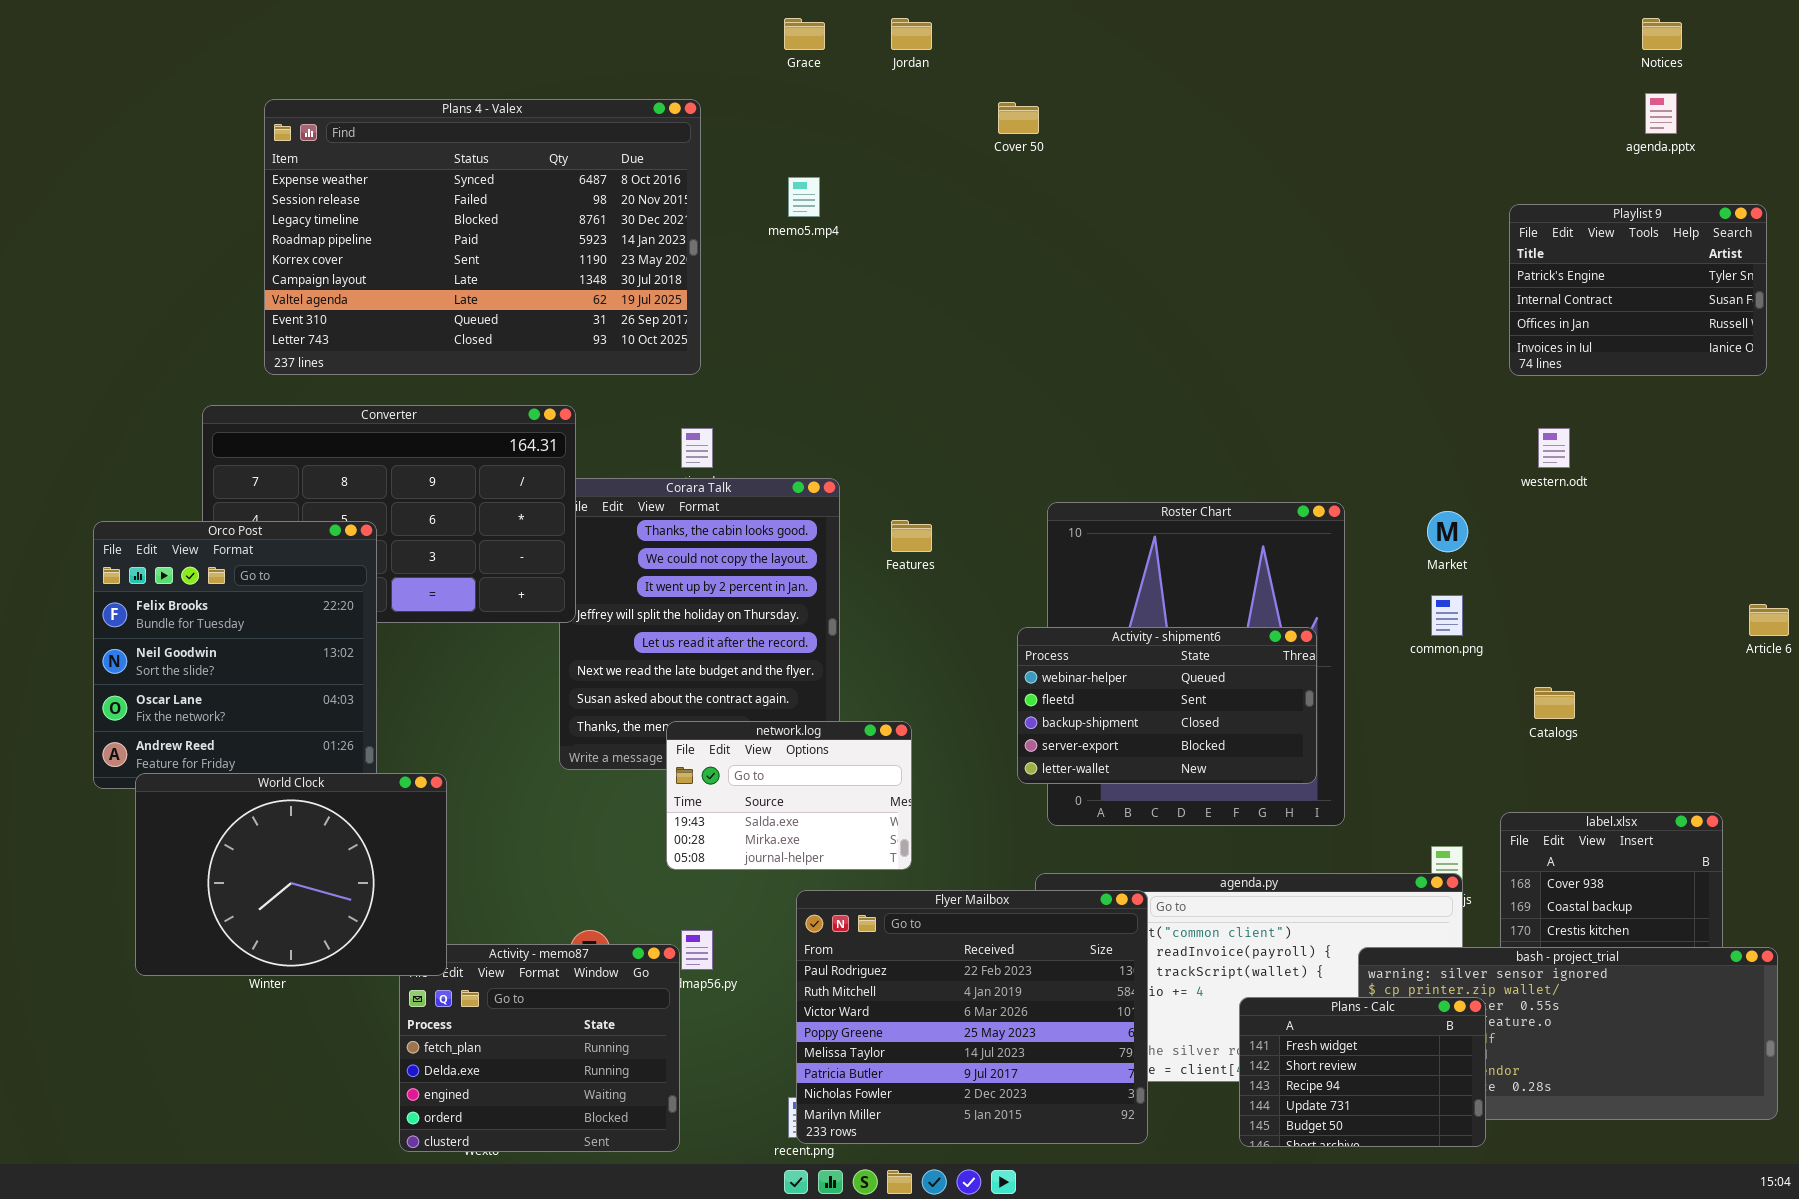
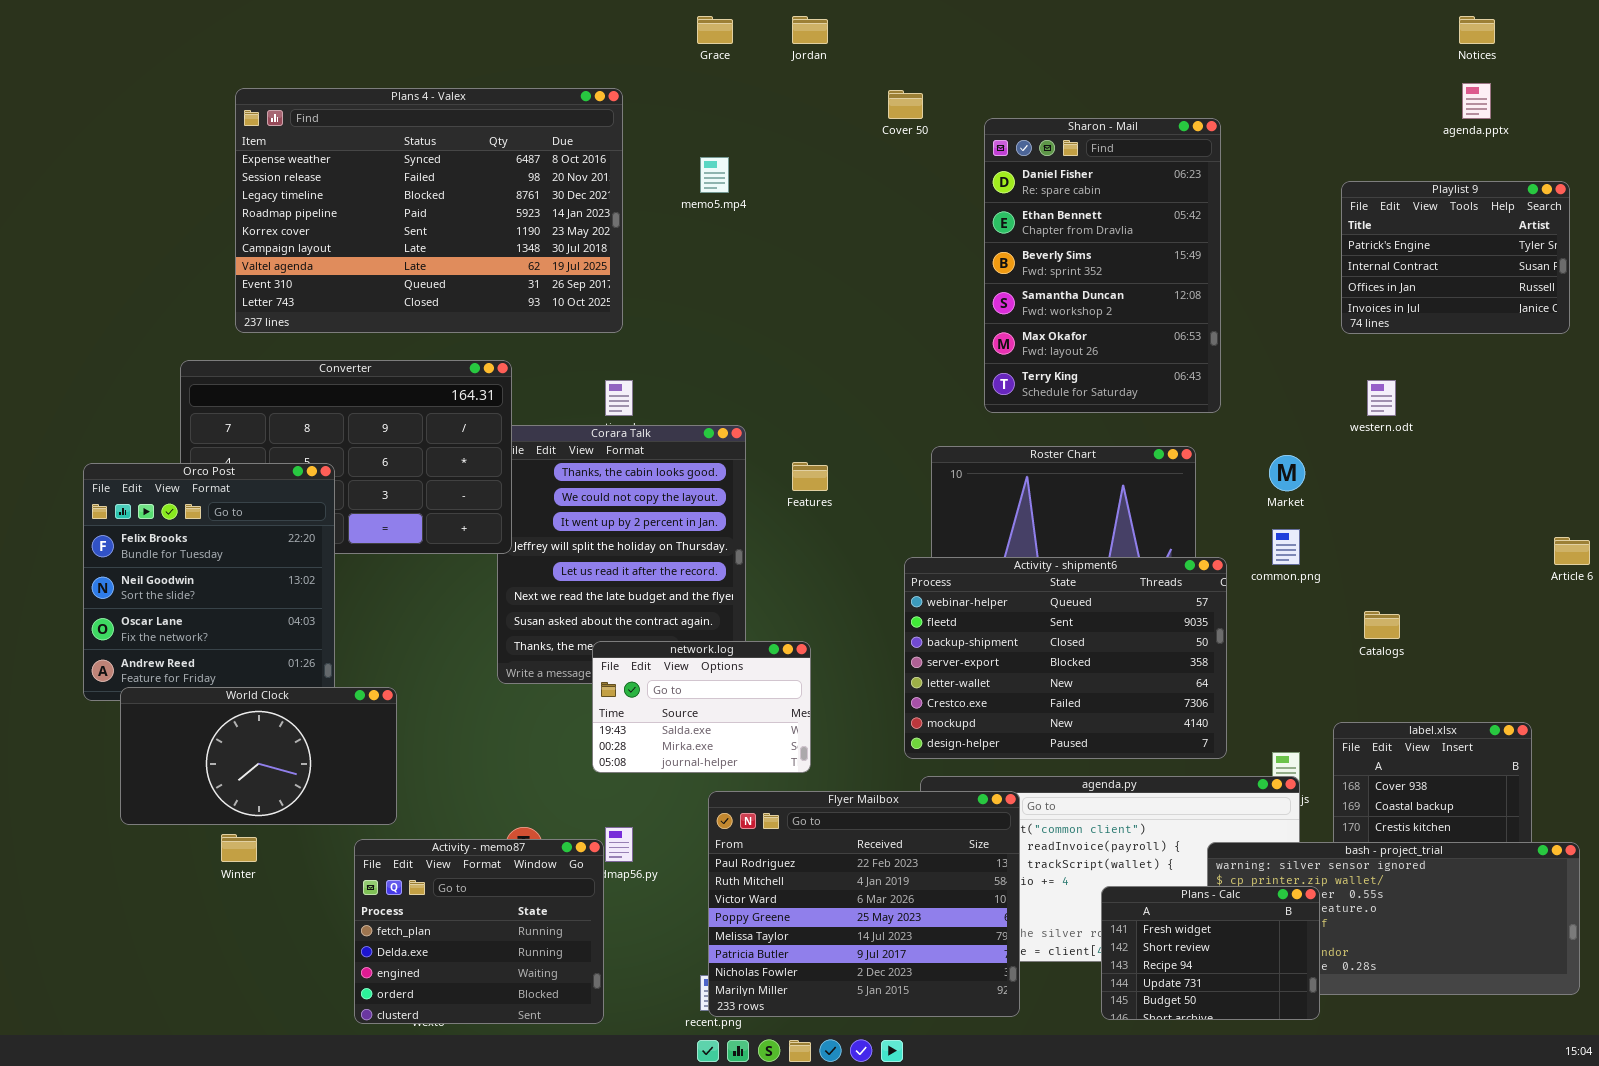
Sharon - Mail: none -> [984,118,1221,413], opened
Activity - shipment6: [1017,627,1317,784] -> [904,557,1227,759], resized
World Clock: [135,773,447,976] -> [120,687,397,825], resized

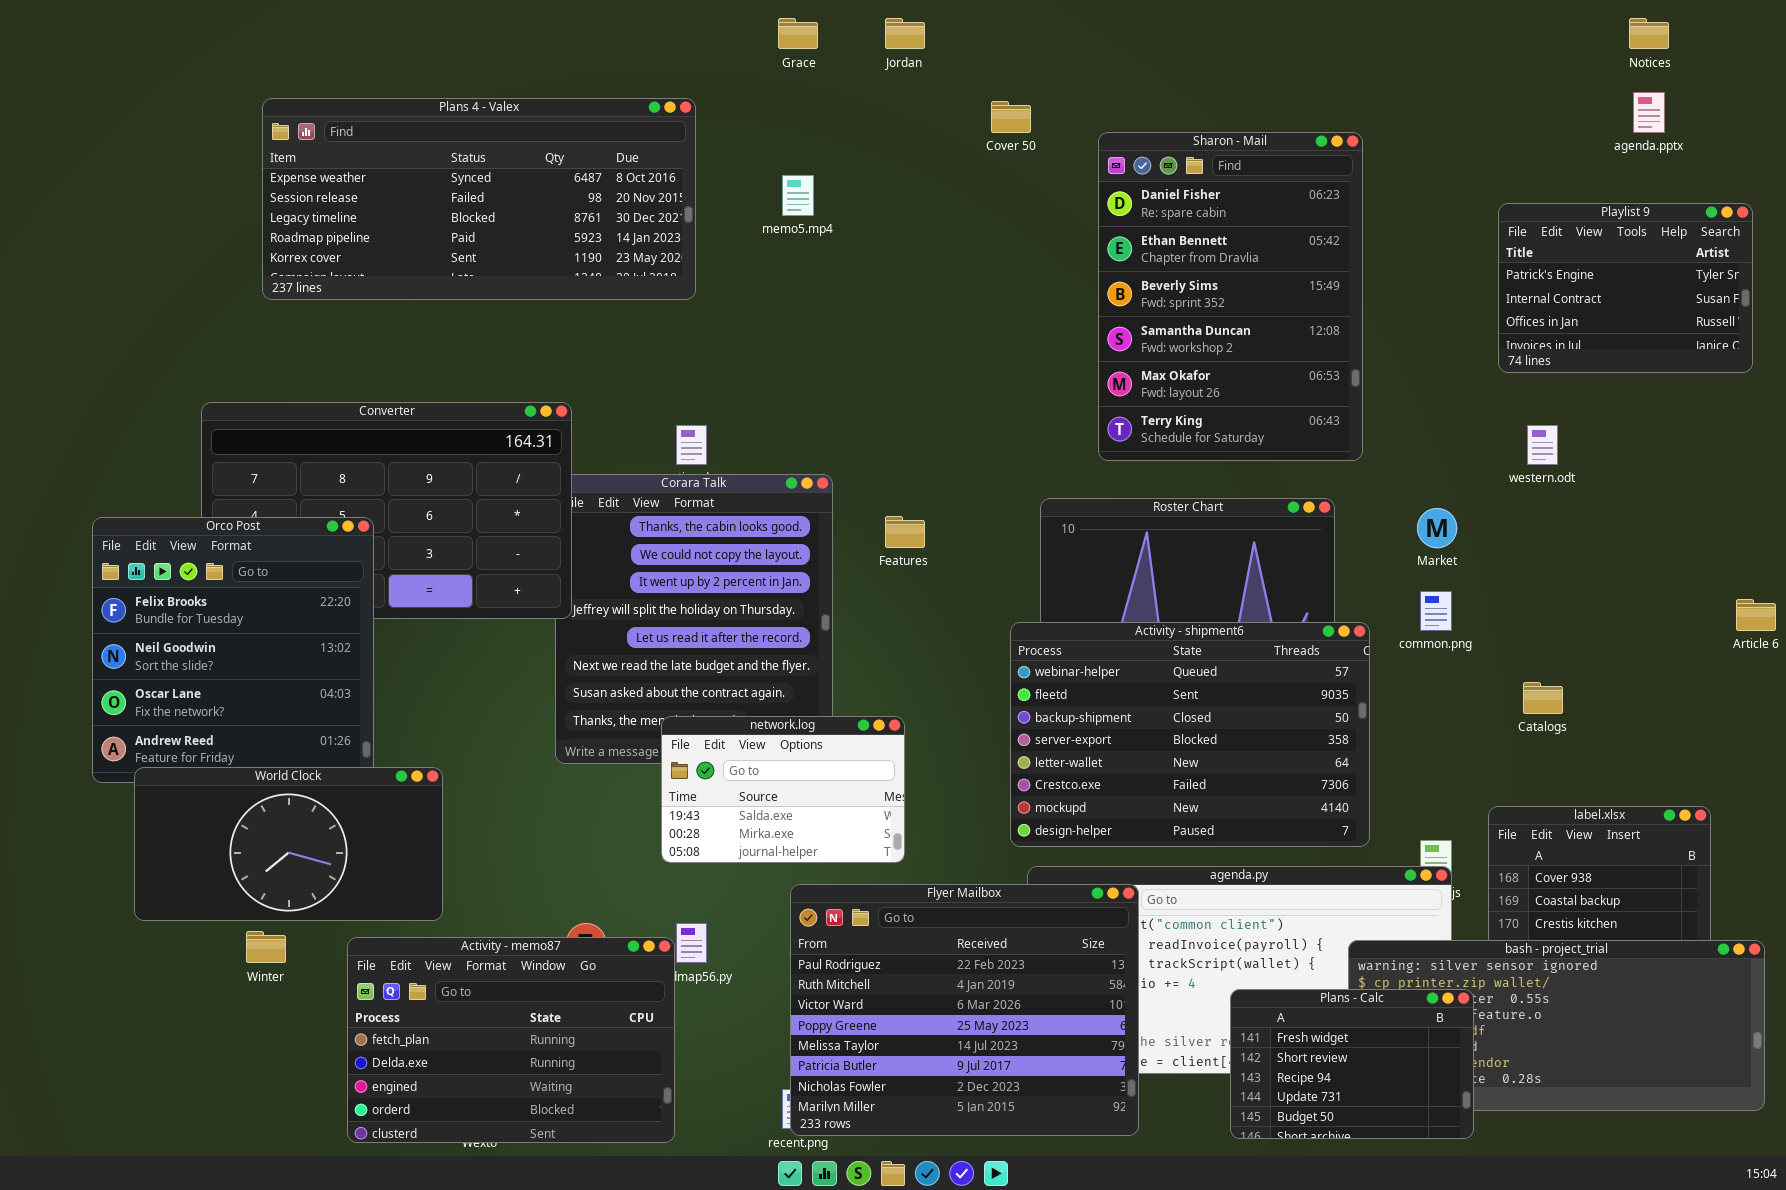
Plans 4 - Valex: [235,88,623,333] -> [262,98,696,300], resized
Activity - memo87: [354,839,604,1024] -> [347,937,675,1143], resized

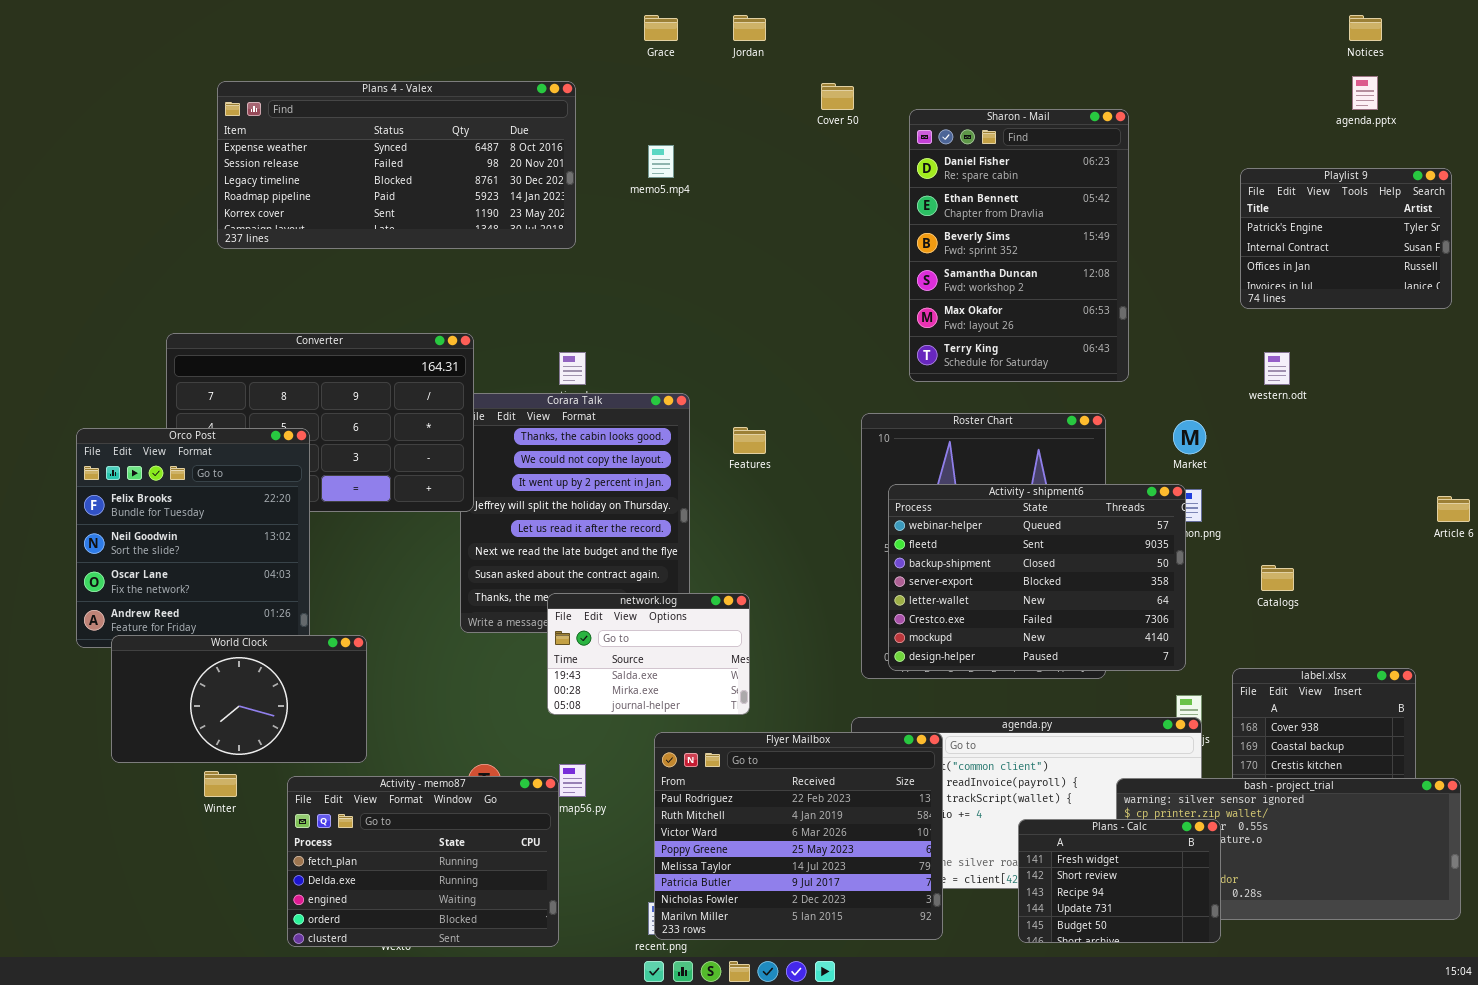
Activity - shipment6: [1010,622,1370,847] -> [888,484,1186,671], moved

